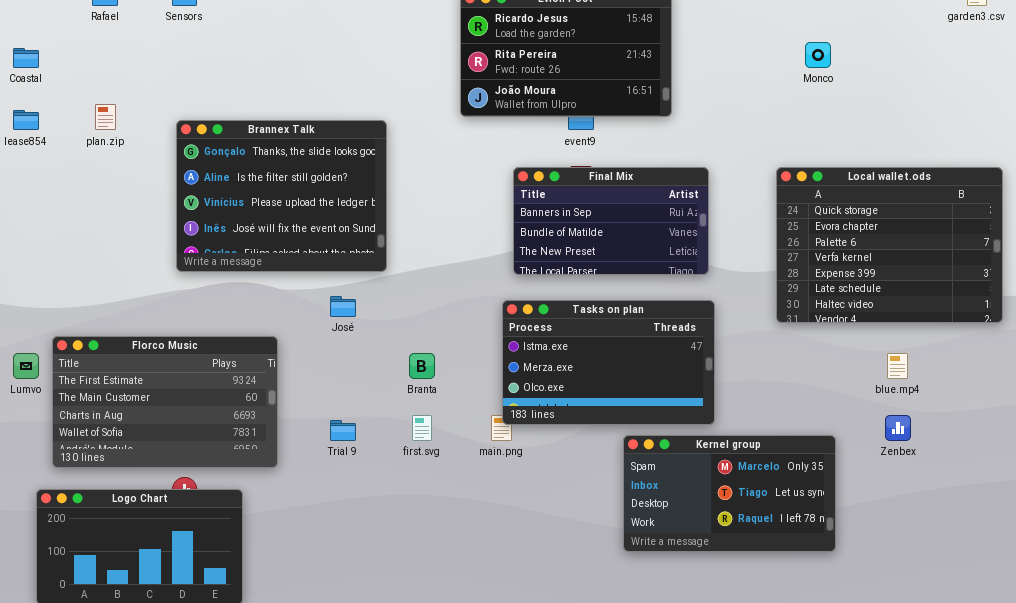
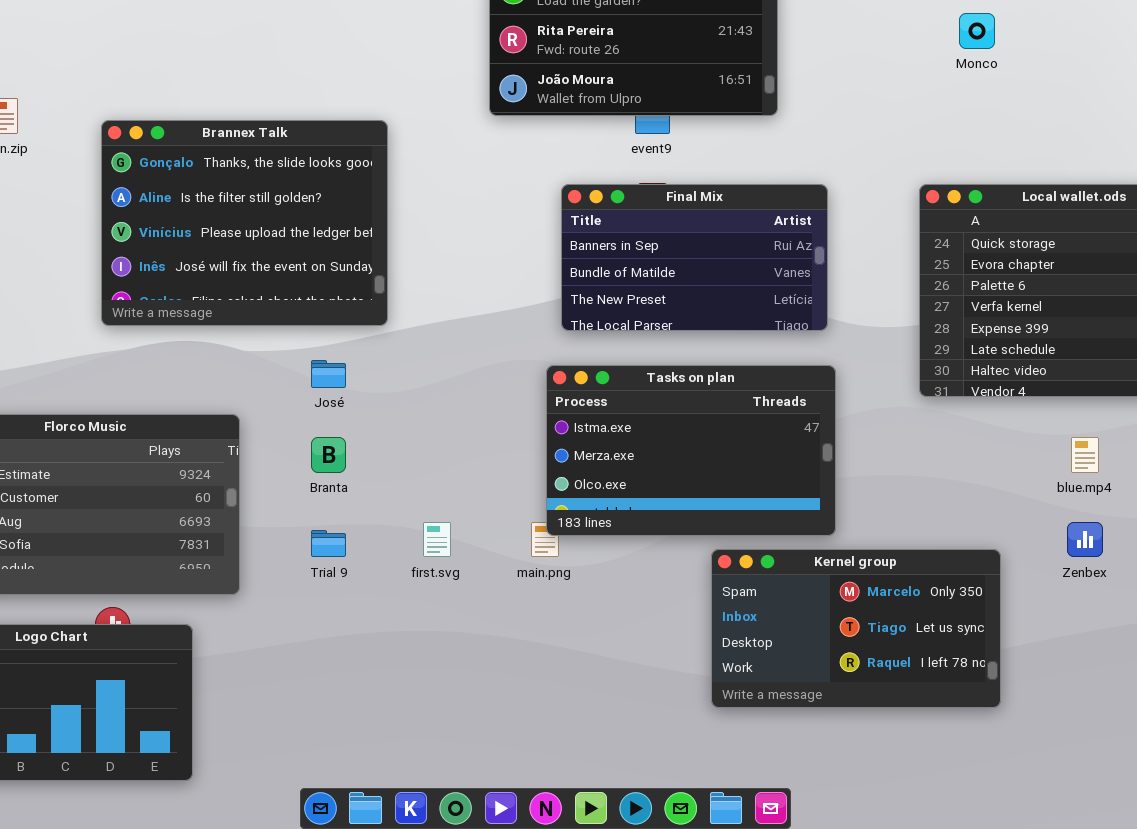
Branta: [409,353,435,379] -> [311,437,346,473], moved

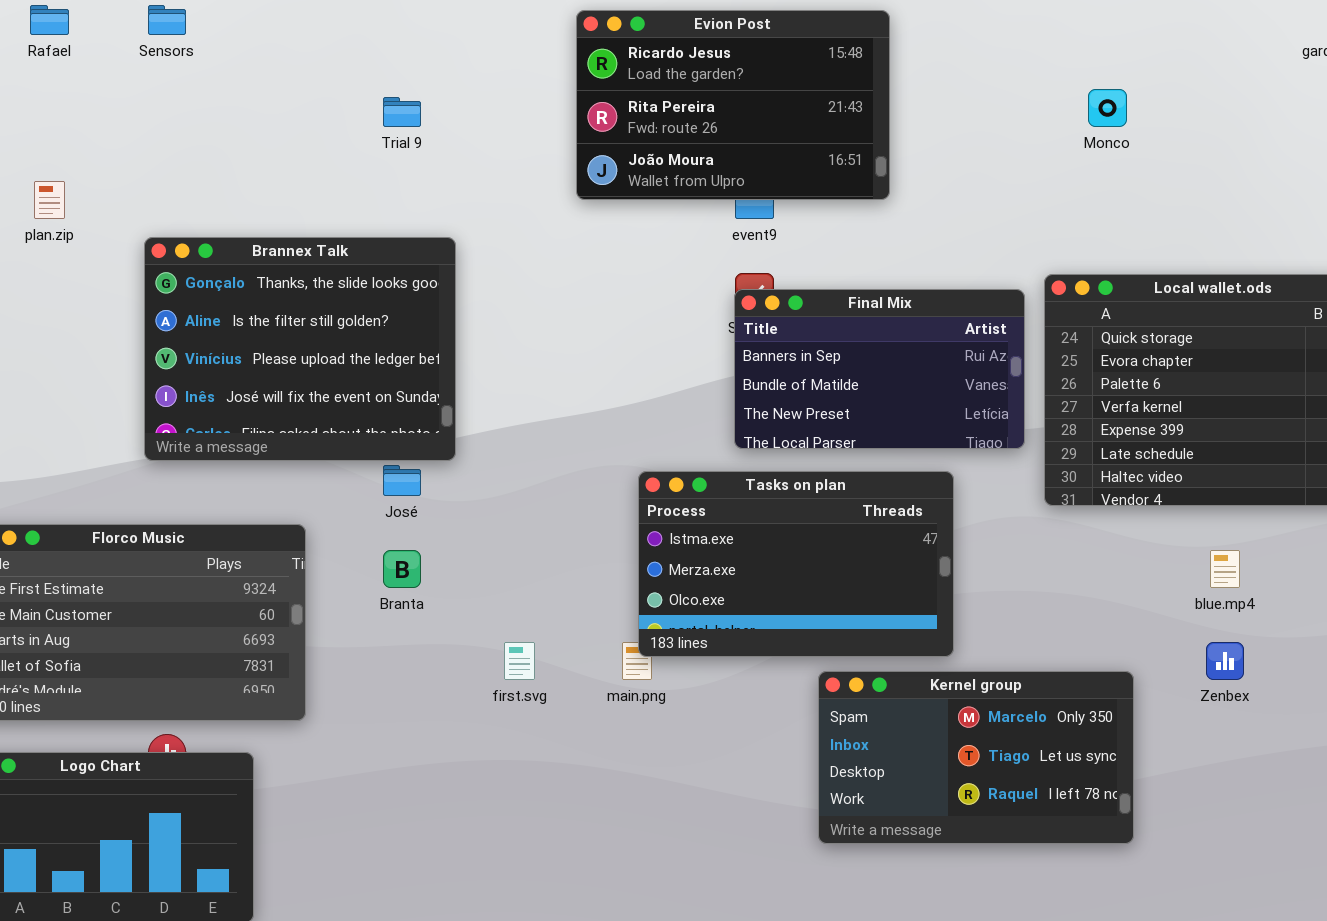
Brannex Talk: [101,120,388,326] -> [144,237,456,461], moved
Final Mix: [561,184,828,331] -> [734,289,1025,449], moved
Trial 9: [311,530,346,557] -> [383,97,421,127], moved

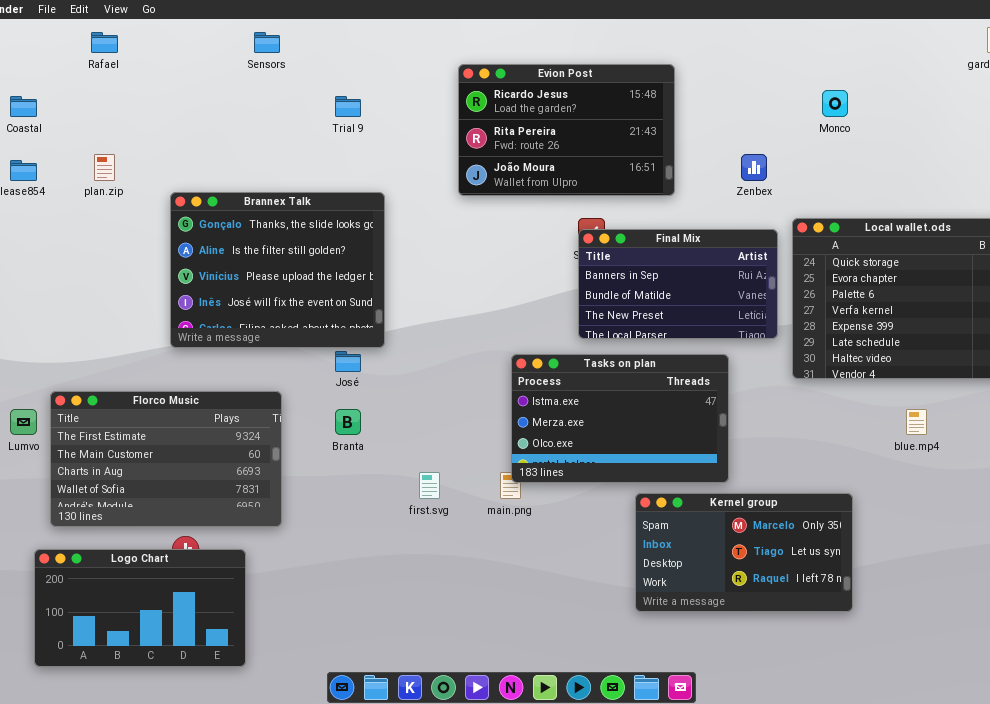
Sensors: [148,5,186,35] -> [254,32,280,53], moved
Evion Post: [576,10,890,200] -> [458,64,675,196], moved
Zenbex: [1206,642,1244,680] -> [741,154,767,181], moved

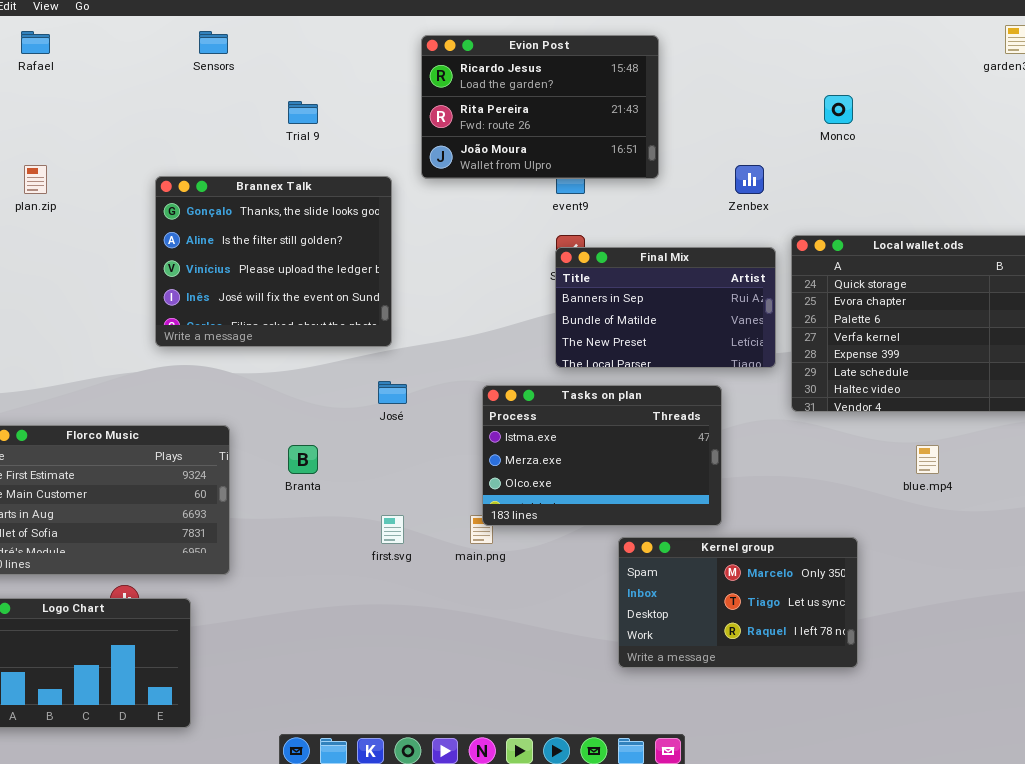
Evion Post: [458,64,675,196] -> [421,35,659,179], moved
Brannex Talk: [170,192,385,348] -> [155,176,392,347], moved
José: [335,351,361,372] -> [378,381,407,404], moved

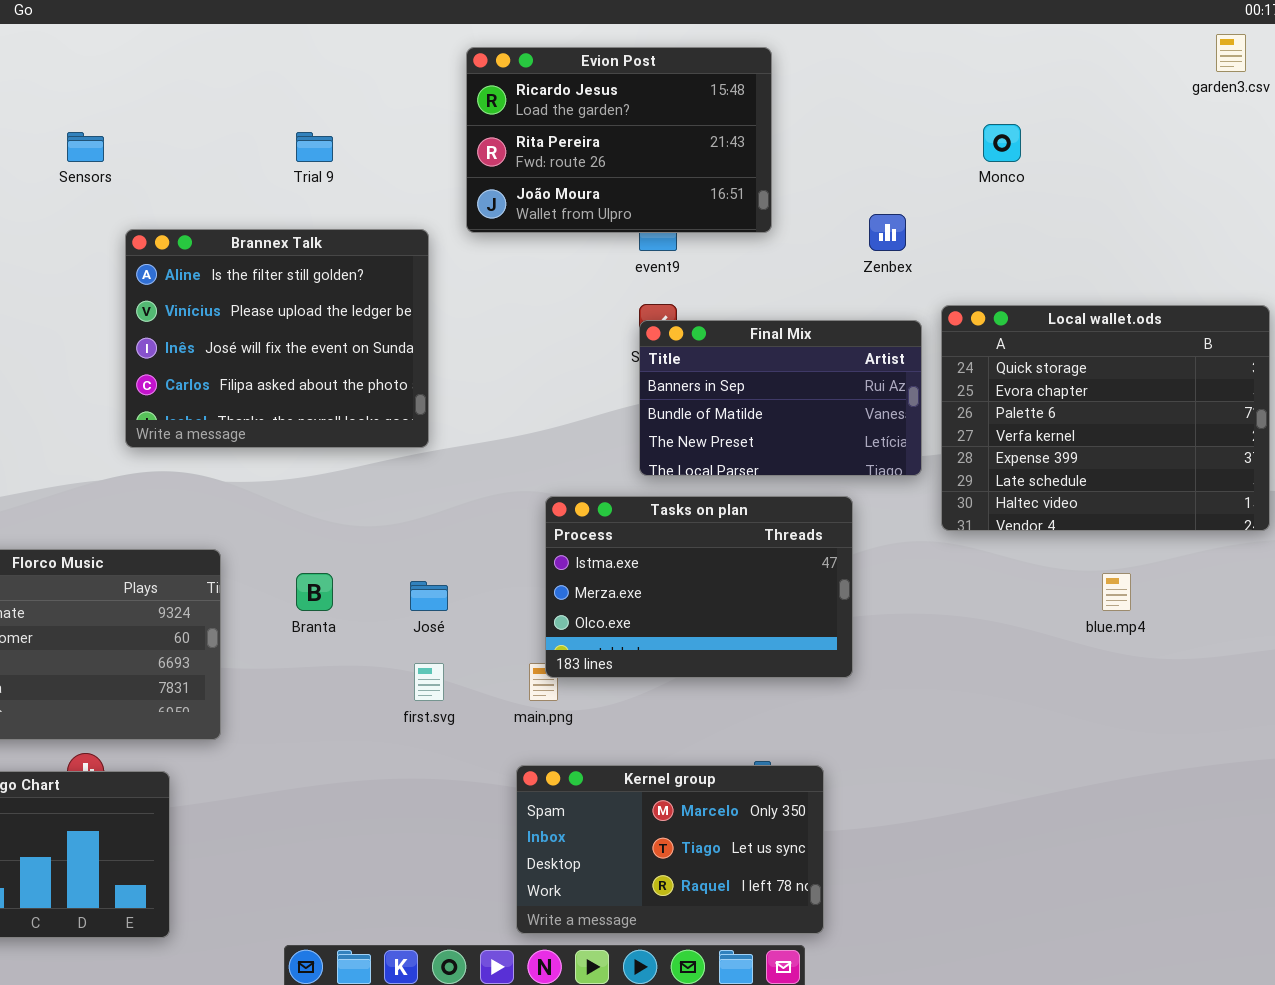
Sensors: [199,31,228,54] -> [67,132,104,162], moved
Brannex Talk: [155,176,392,347] -> [125,229,429,448], scrolled down 1 row
José: [378,381,407,404] -> [410,581,448,611], moved
Kernel group: [618,537,858,668] -> [516,765,824,934], moved

